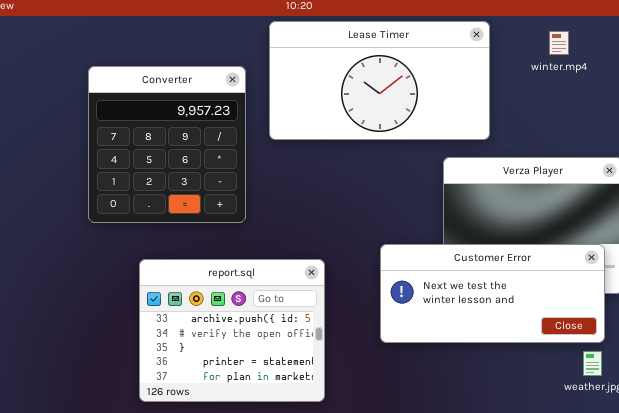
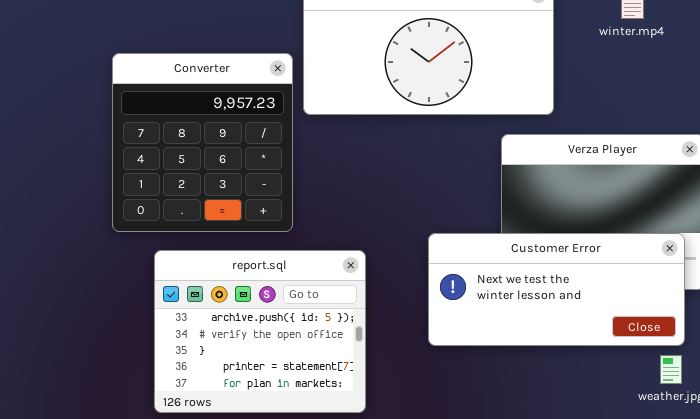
Converter: [88,66,246,223] -> [112,53,293,232], moved

